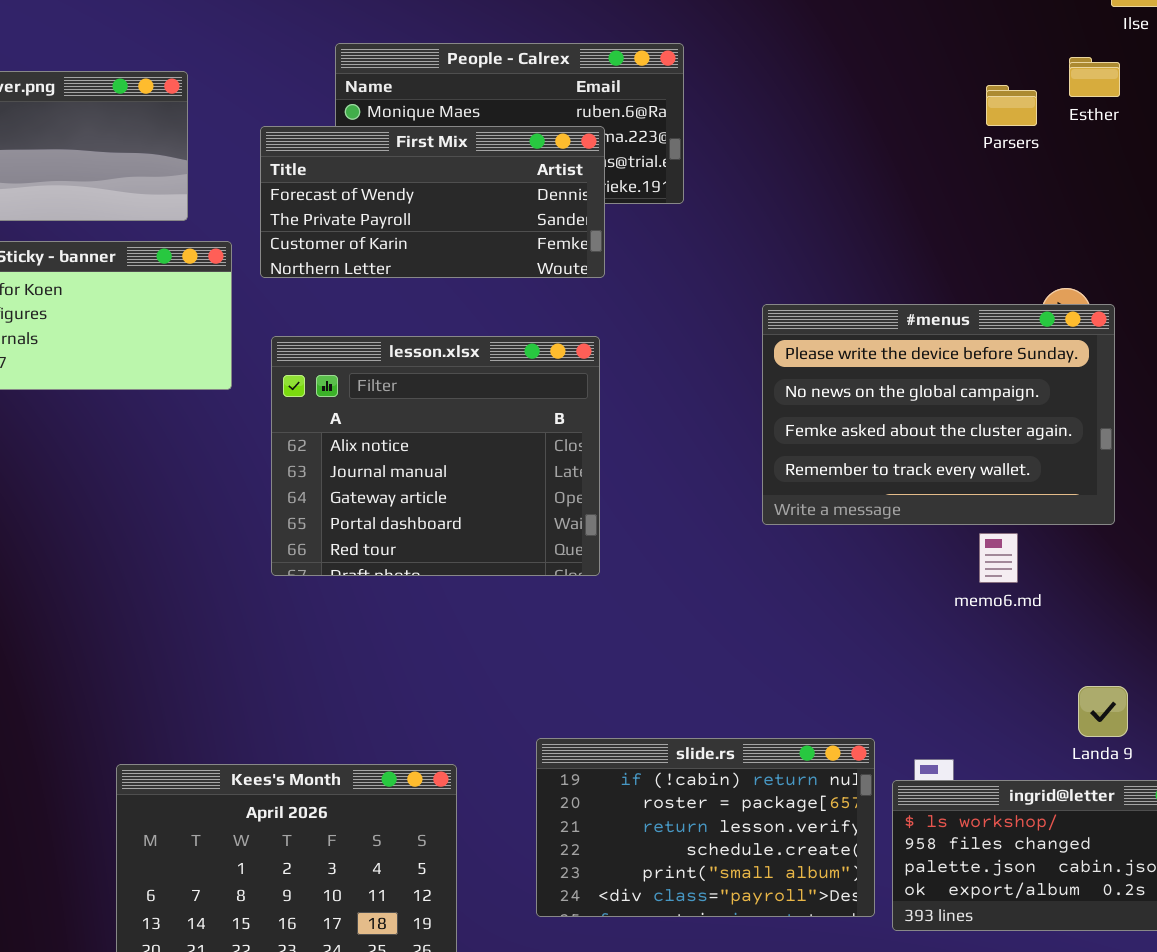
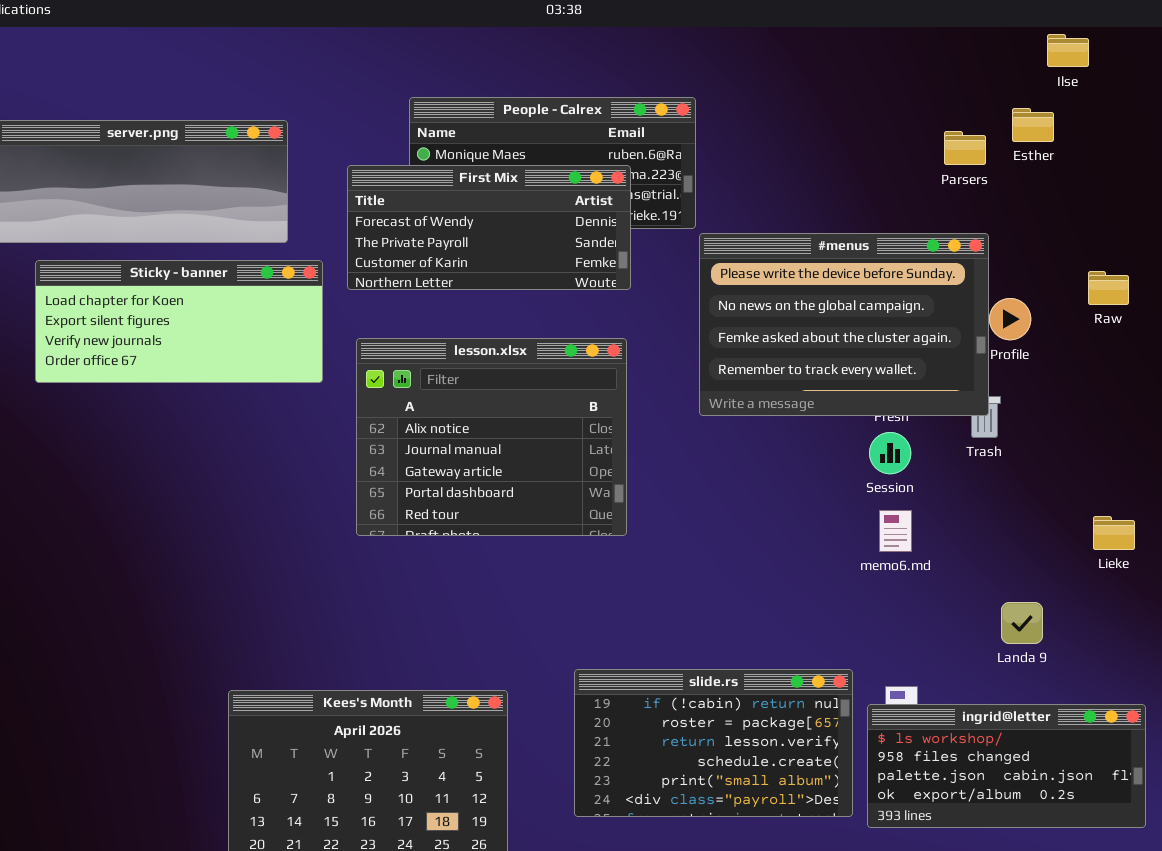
#menus: [762,304,1115,525] -> [699,233,989,416], moved
memo6.md: [979,533,1018,583] -> [879,510,912,552], moved
Landa 9: [1078,686,1128,737] -> [1001,602,1043,644], moved

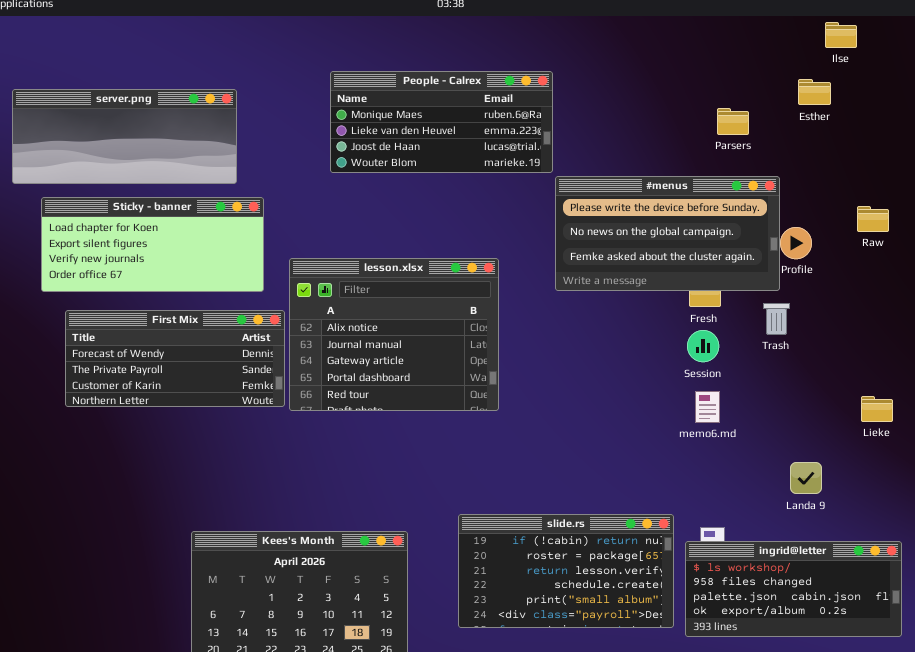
Parsers: [944,131,986,165] -> [717,108,749,135], moved
First Mix: [347,165,631,290] -> [65,310,285,407], moved
#menus: [699,233,989,416] -> [555,176,780,291], resized

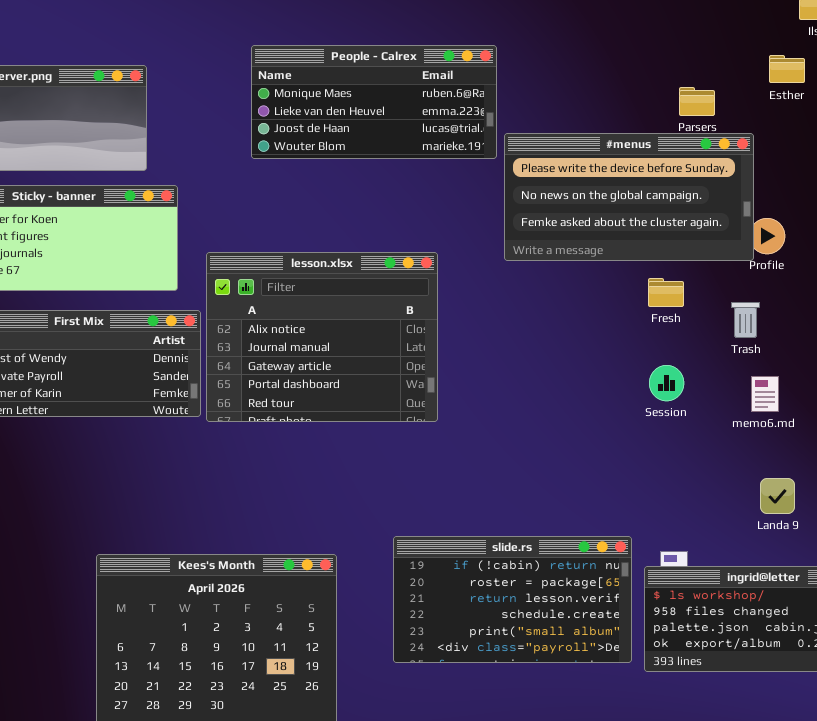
#menus: [555,176,780,291] -> [504,133,754,261], moved
Session: [687,330,719,362] -> [649,365,684,401], moved
memo6.md: [695,391,720,423] -> [751,376,779,412], moved

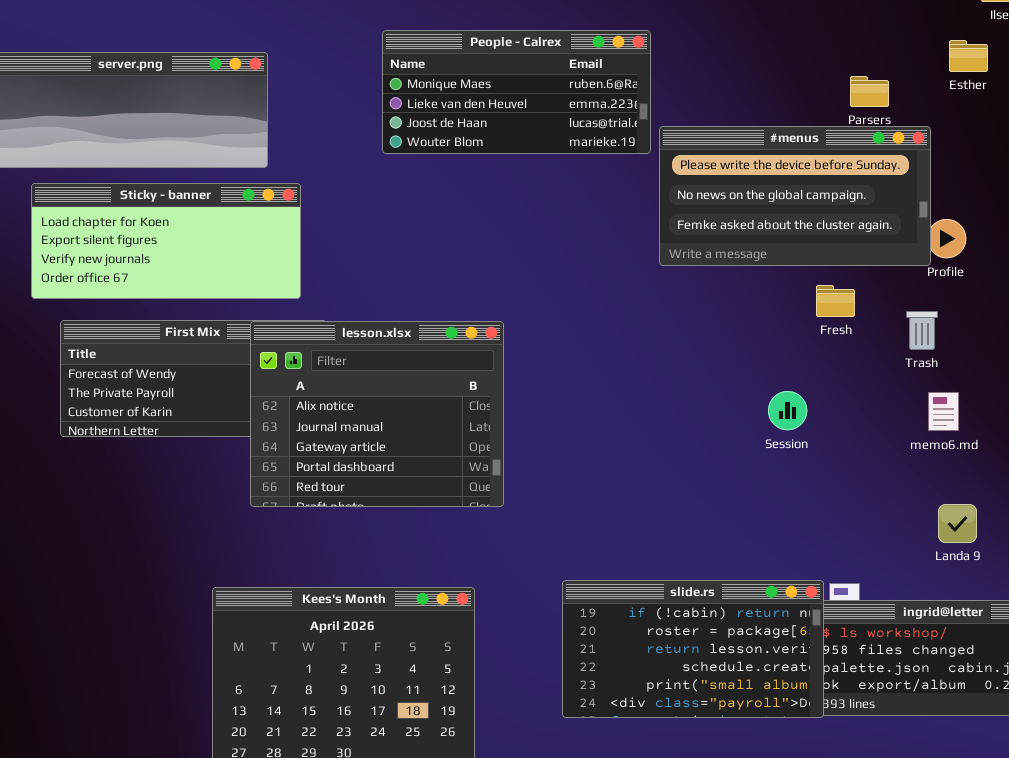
lesson.xlsx: [206,252,438,422] -> [250,321,504,507], moved
Session: [649,365,684,401] -> [768,391,807,430], moved
slide.rs: [393,536,632,663] -> [562,580,824,718], moved

